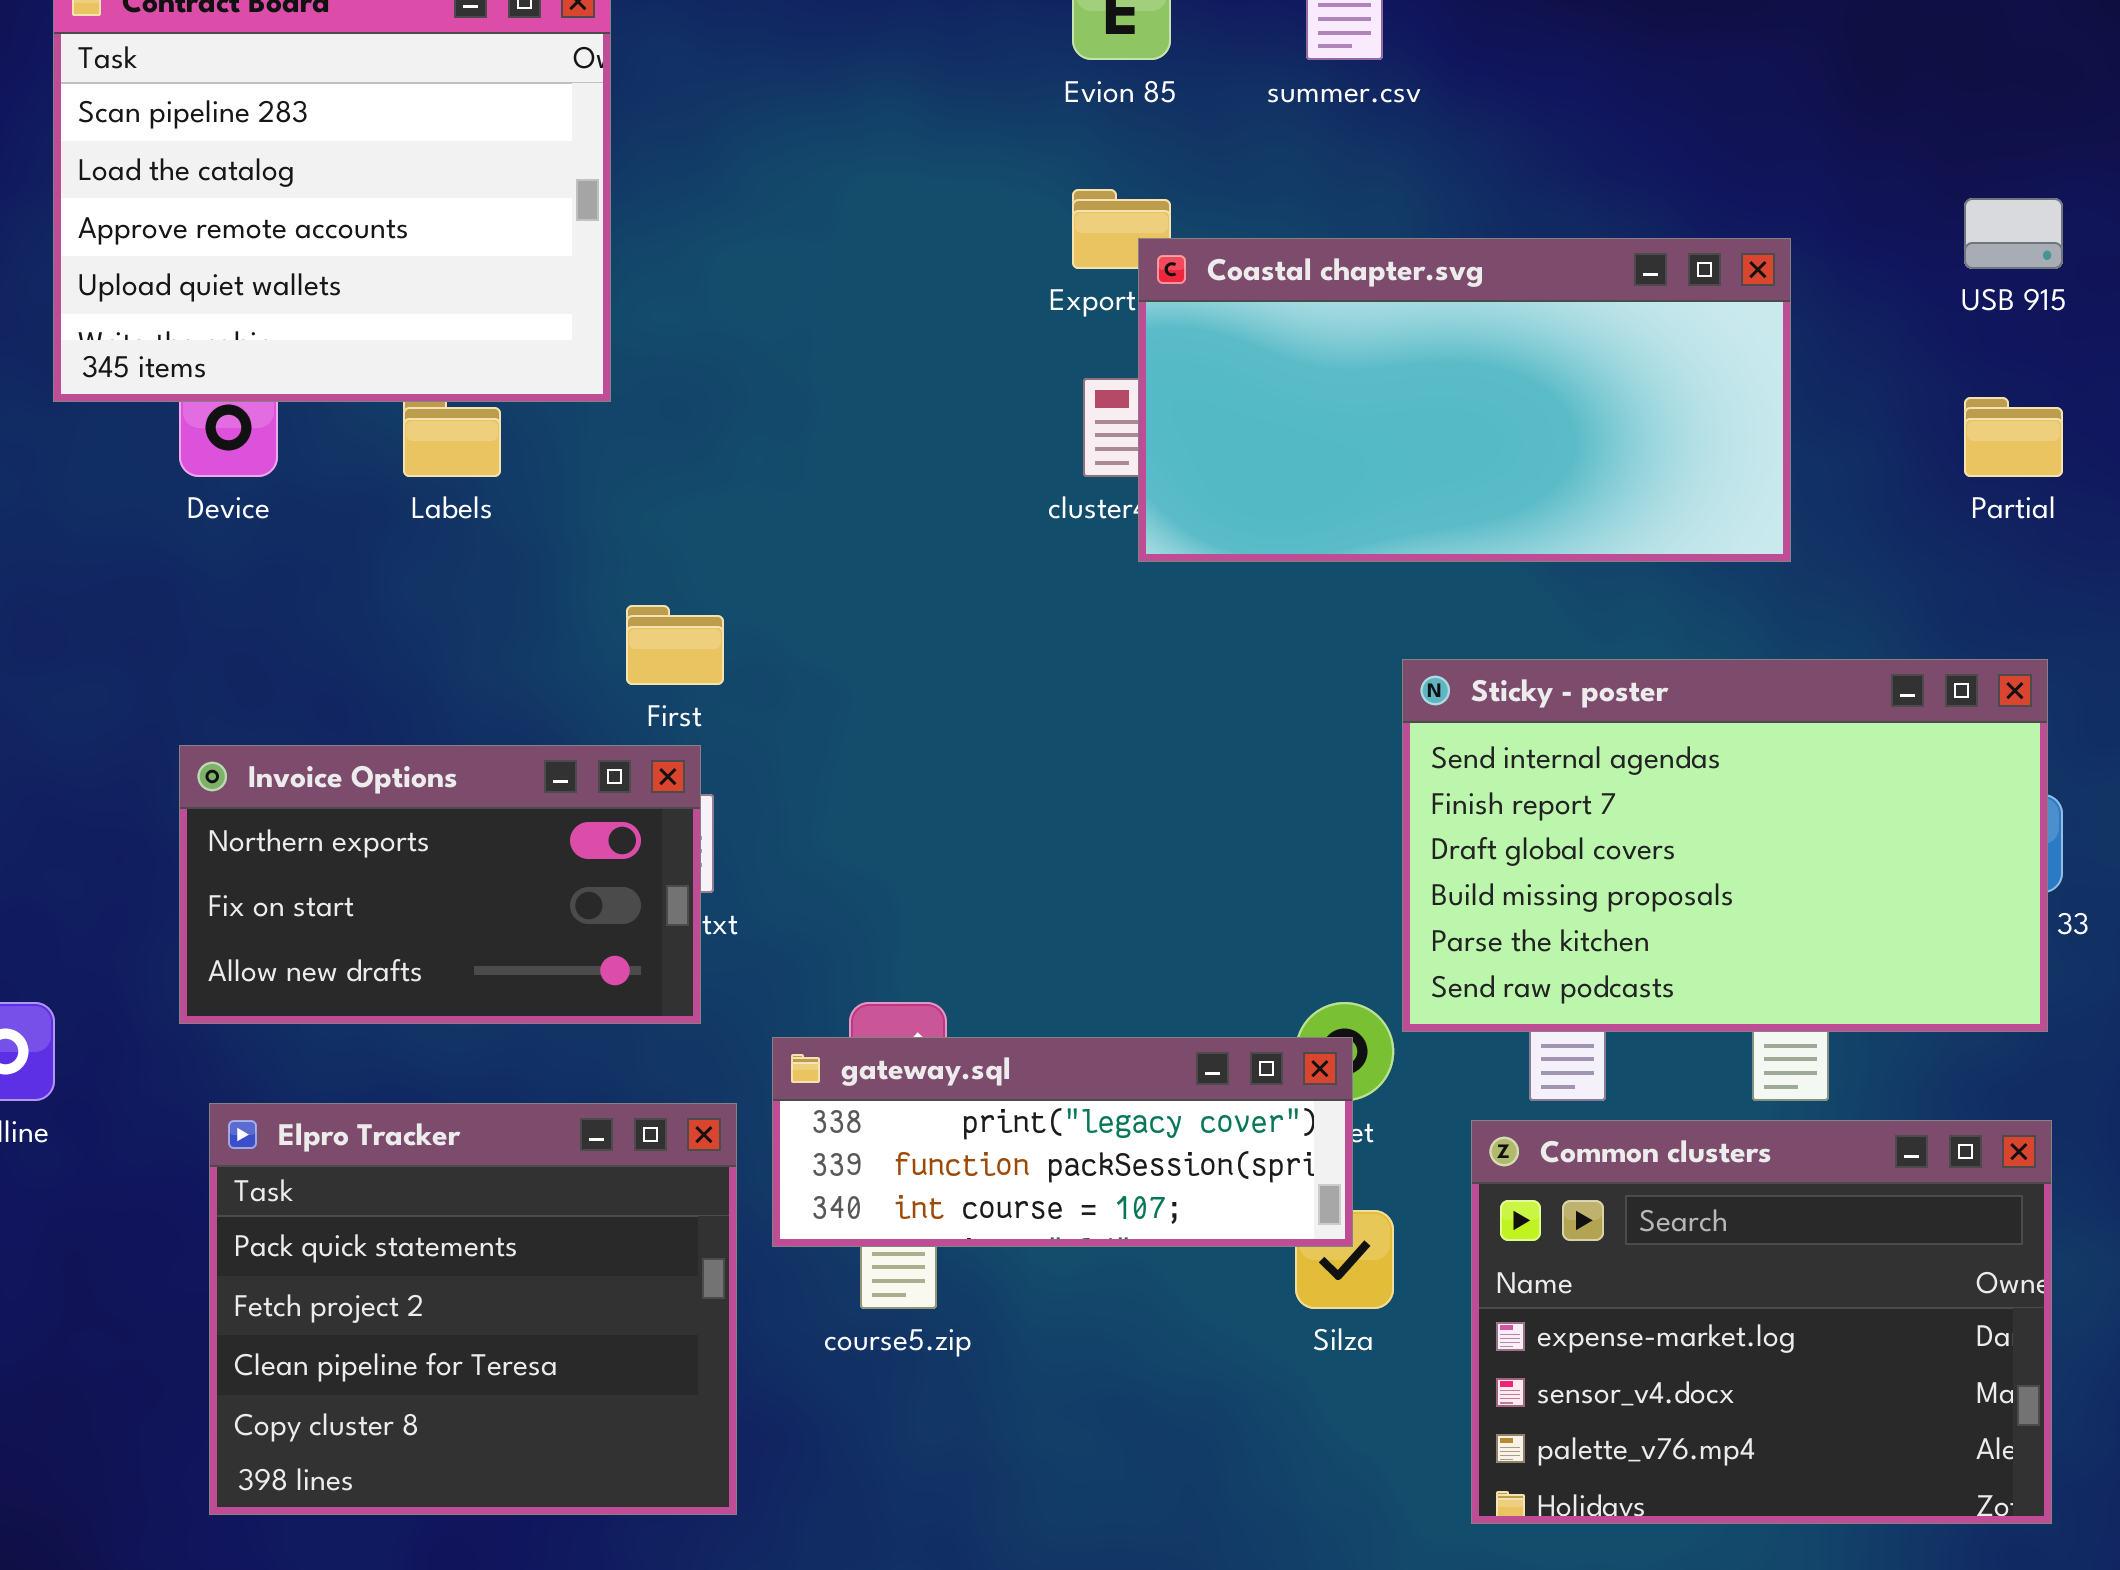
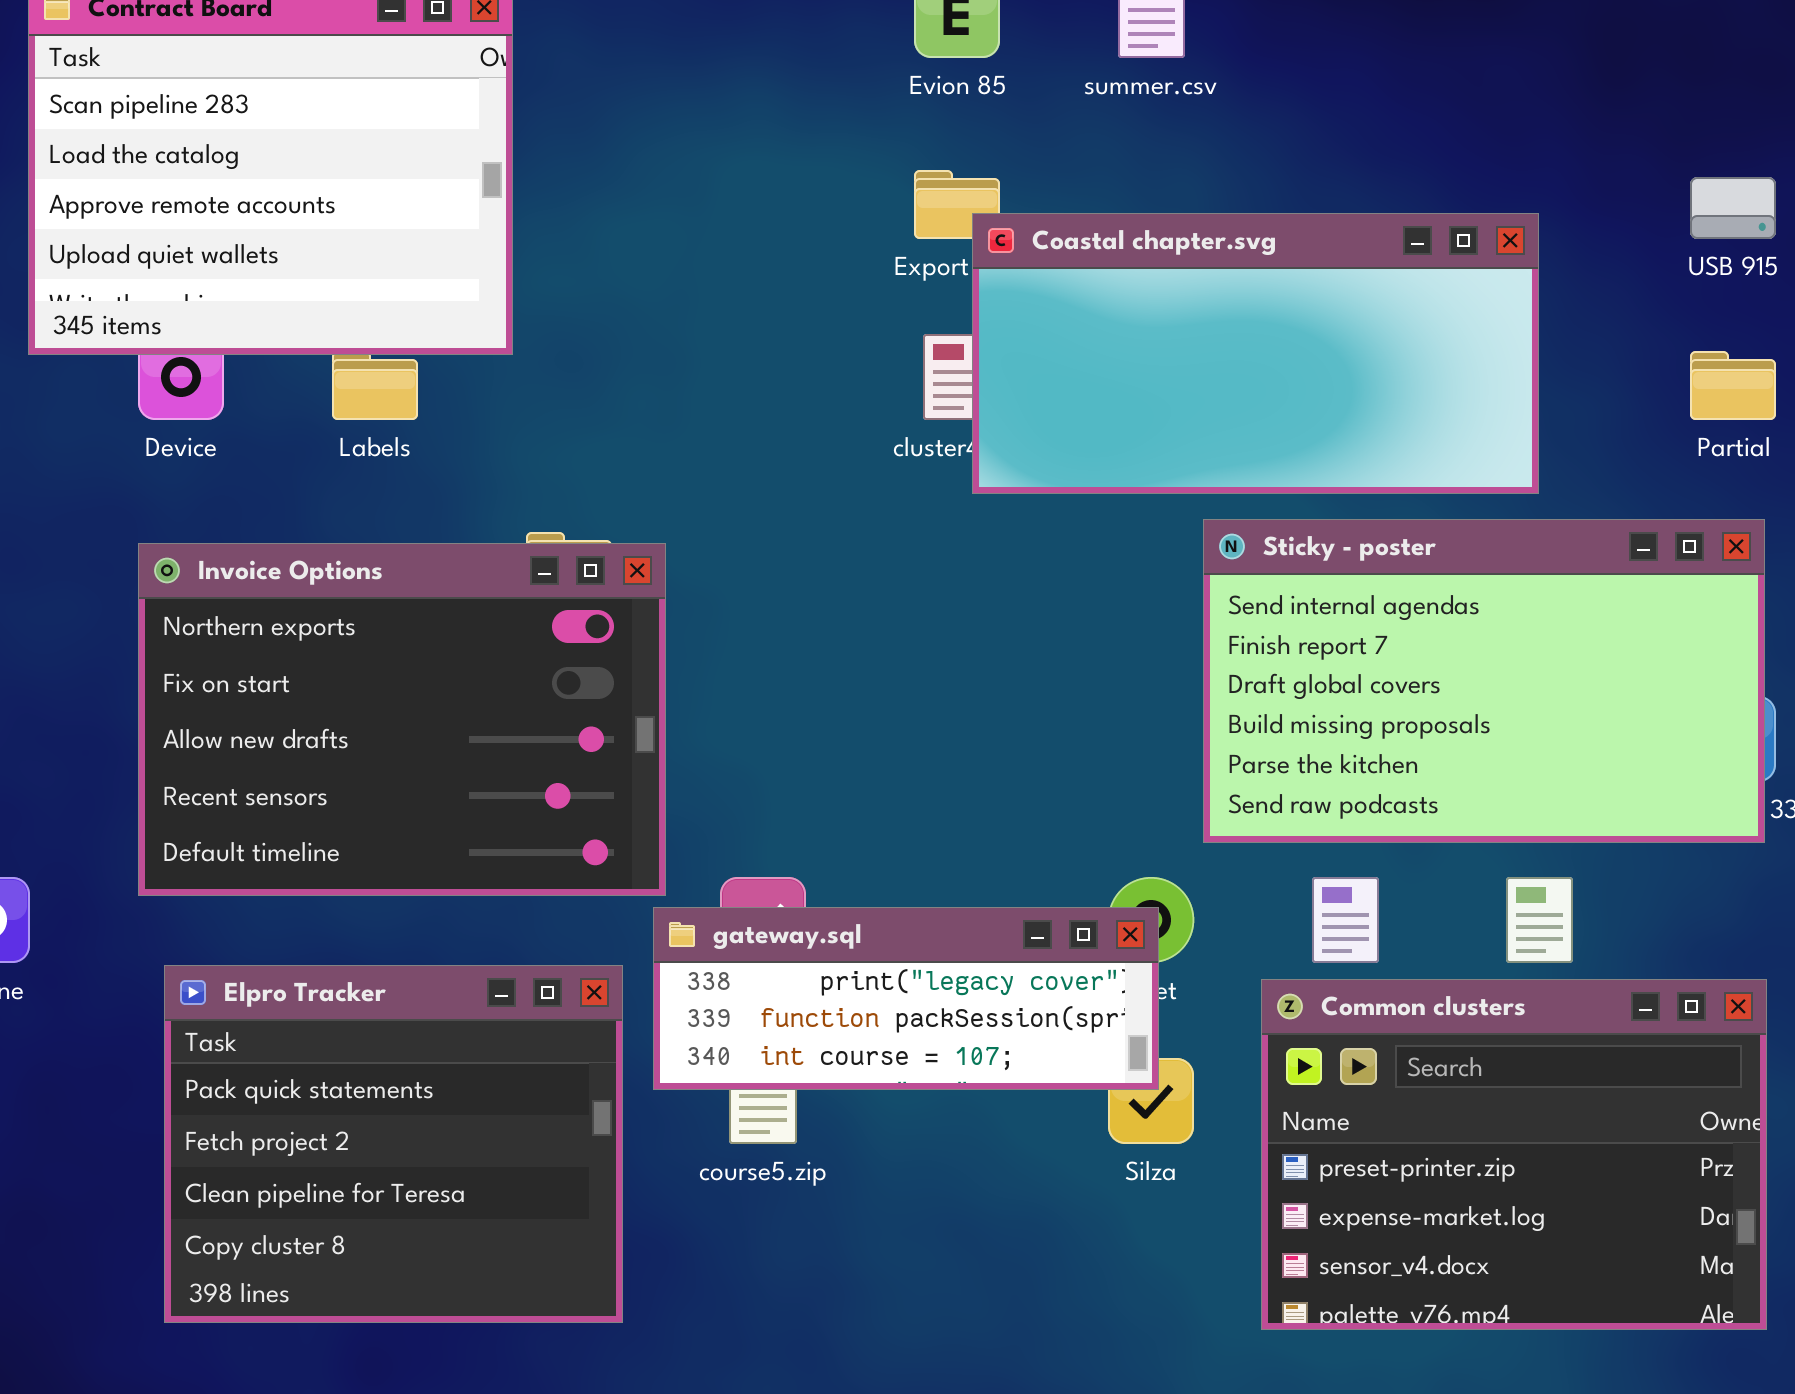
Sticky - poster: [1402,659,2048,1032] -> [1203,519,1765,843], moved
Invoice Options: [179,745,701,1024] -> [138,543,666,896], resized
Common clusters: [1471,1120,2052,1524] -> [1261,979,1767,1330], scrolled up 1 row

